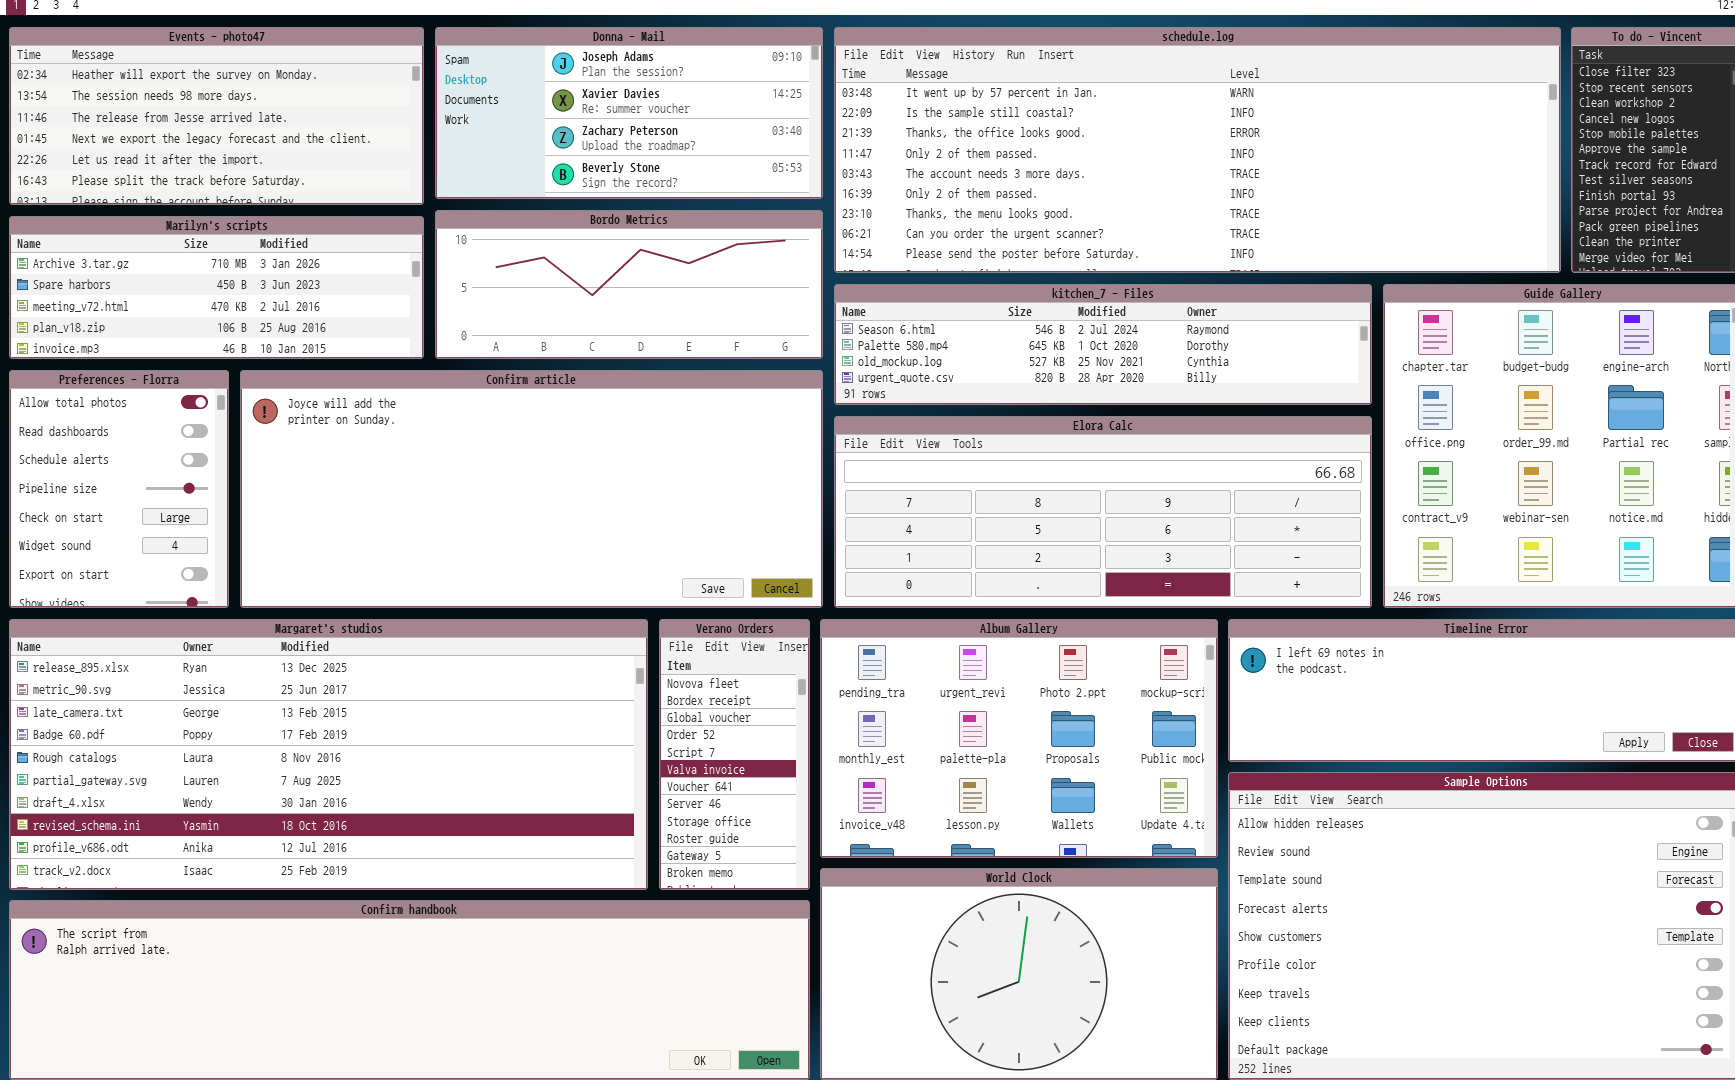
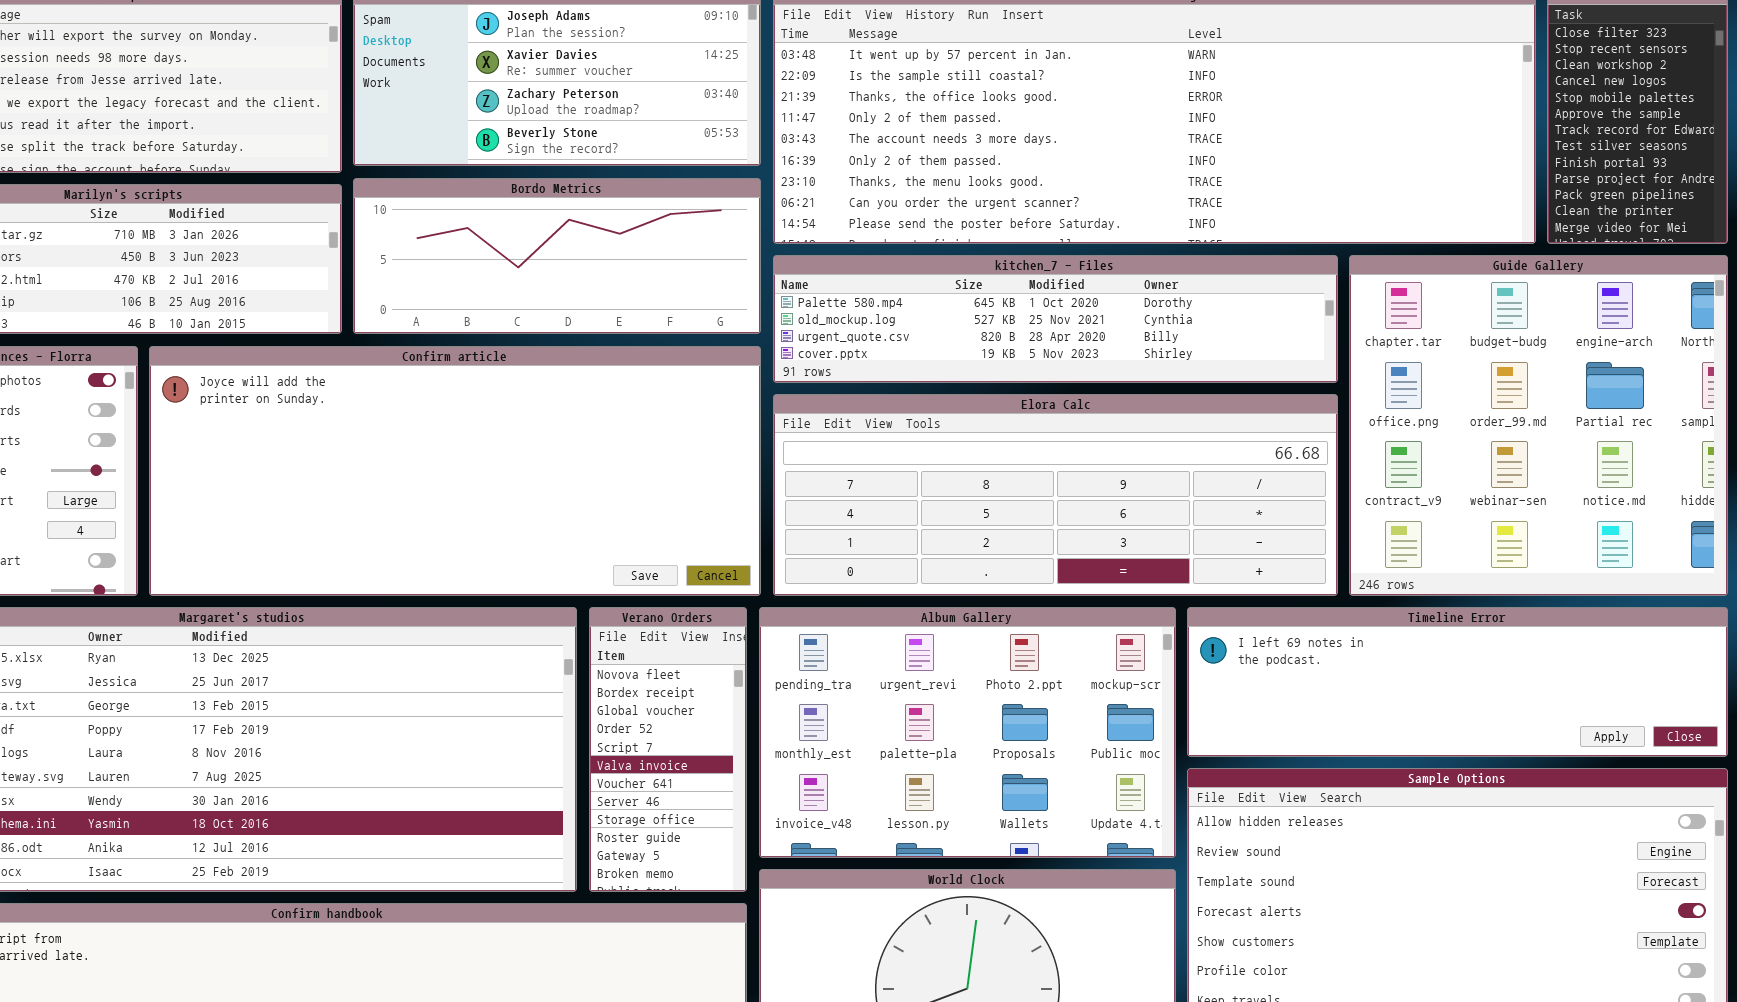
kitchen_7 - Files: [834,284,1372,405] -> [773,255,1338,383], scrolled down 1 row

